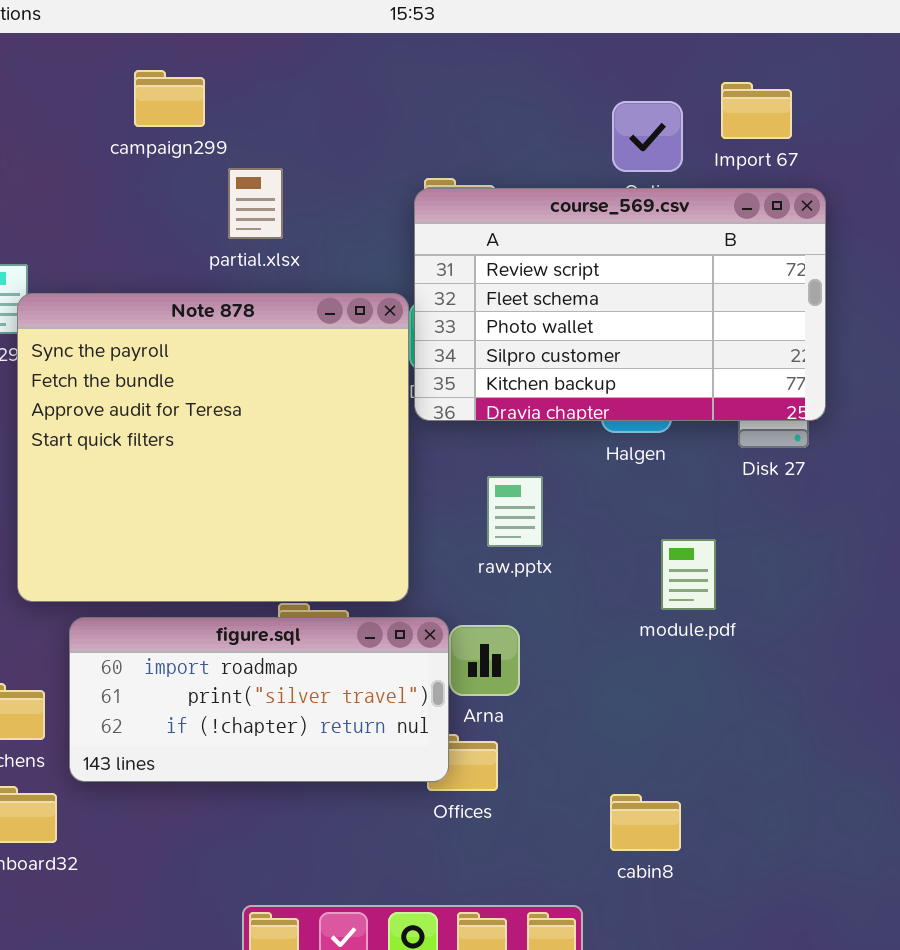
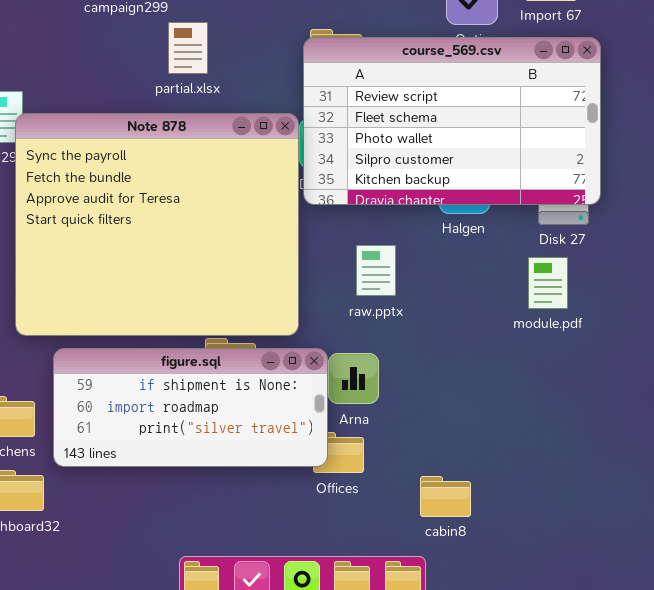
module.pdf: [661,539,716,610] -> [528,257,568,309], moved
figure.sql: [69,617,449,782] -> [53,348,328,467], scrolled up 1 row
cabin8: [610,794,681,851] -> [420,476,471,517], moved

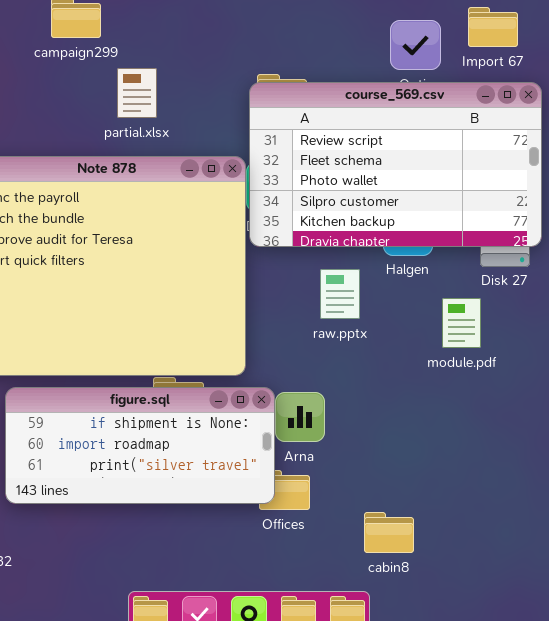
raw.pptx: [356,245,396,296] -> [320,269,360,319], moved
module.pdf: [528,257,568,309] -> [442,298,481,348], moved

